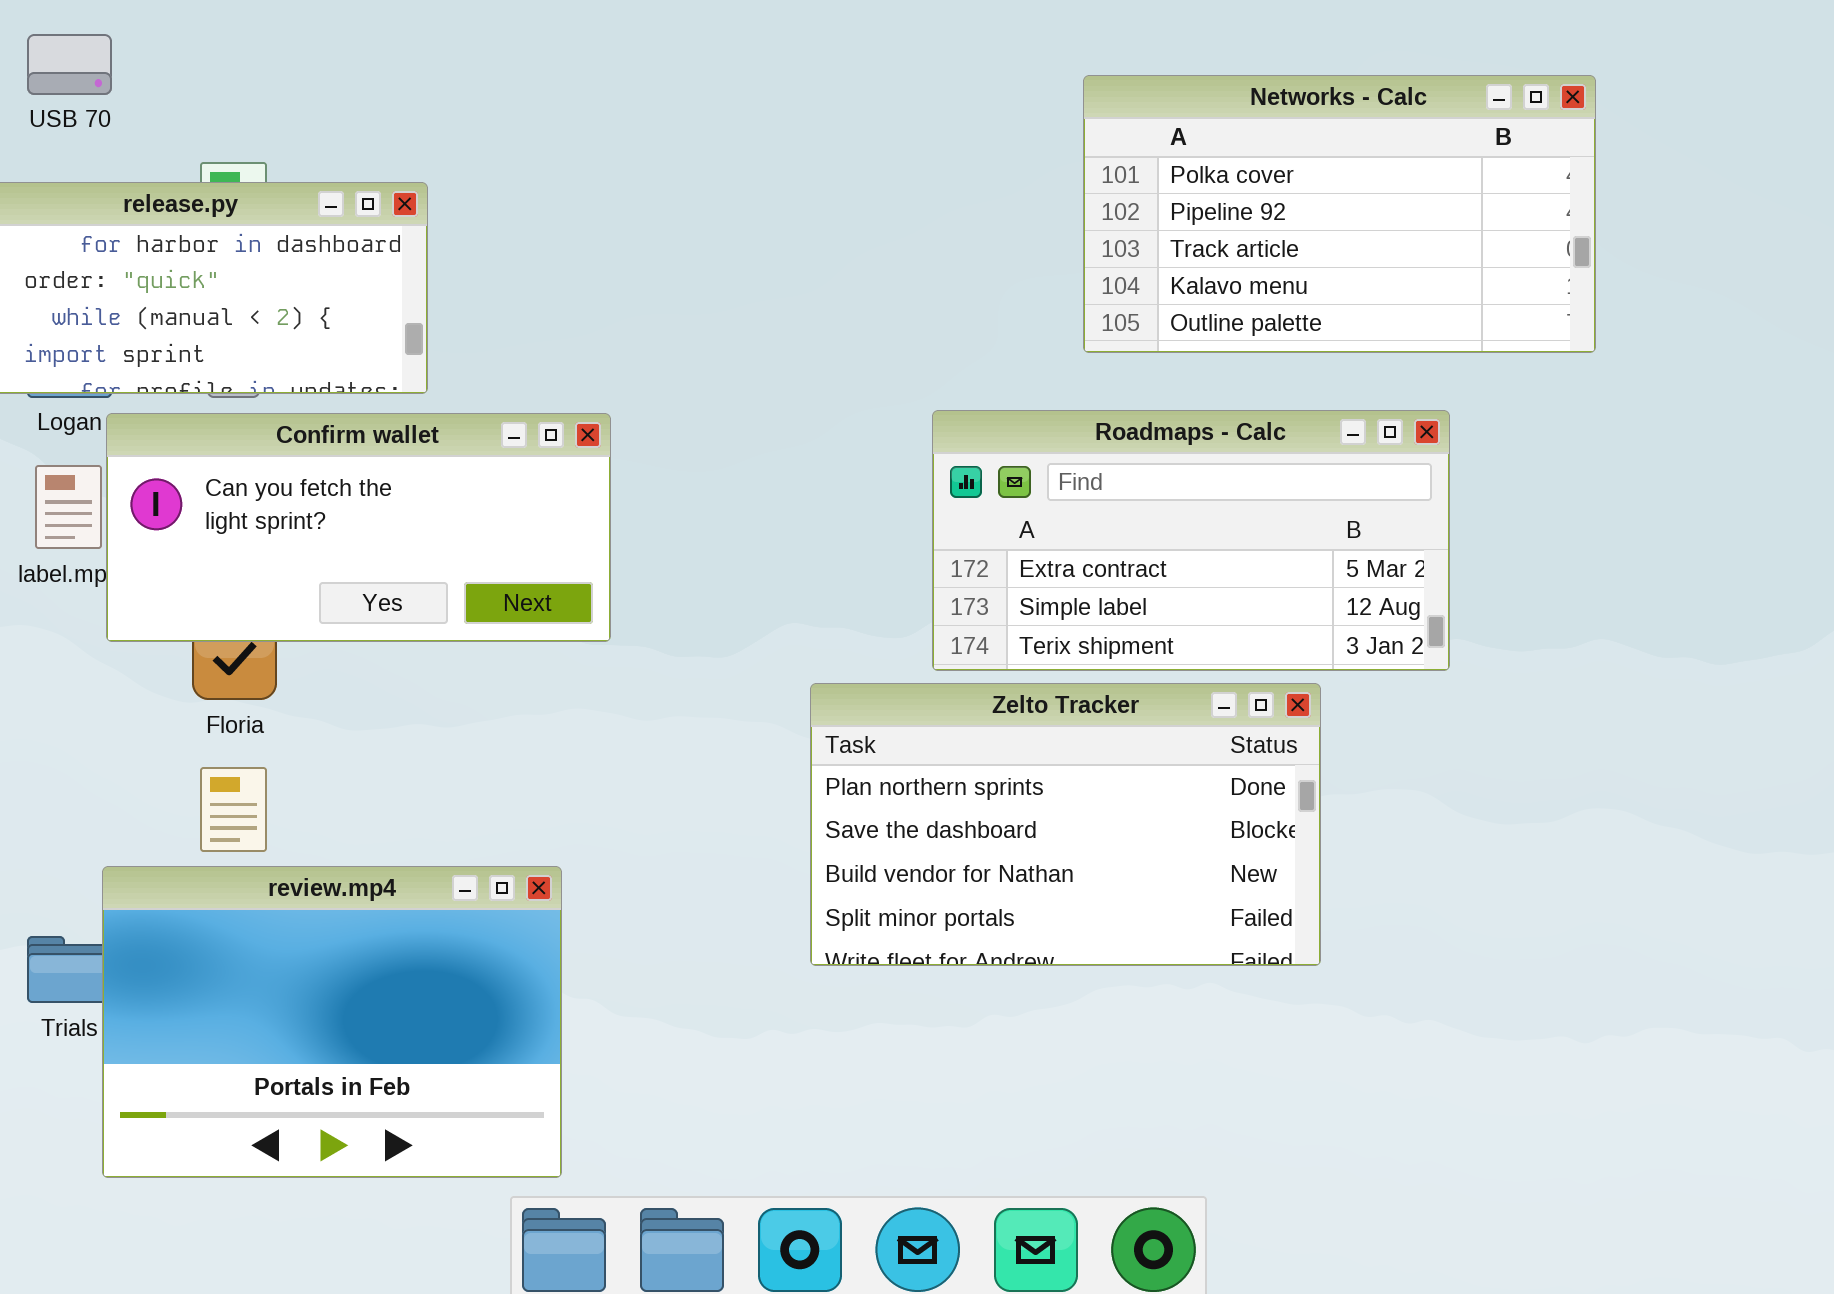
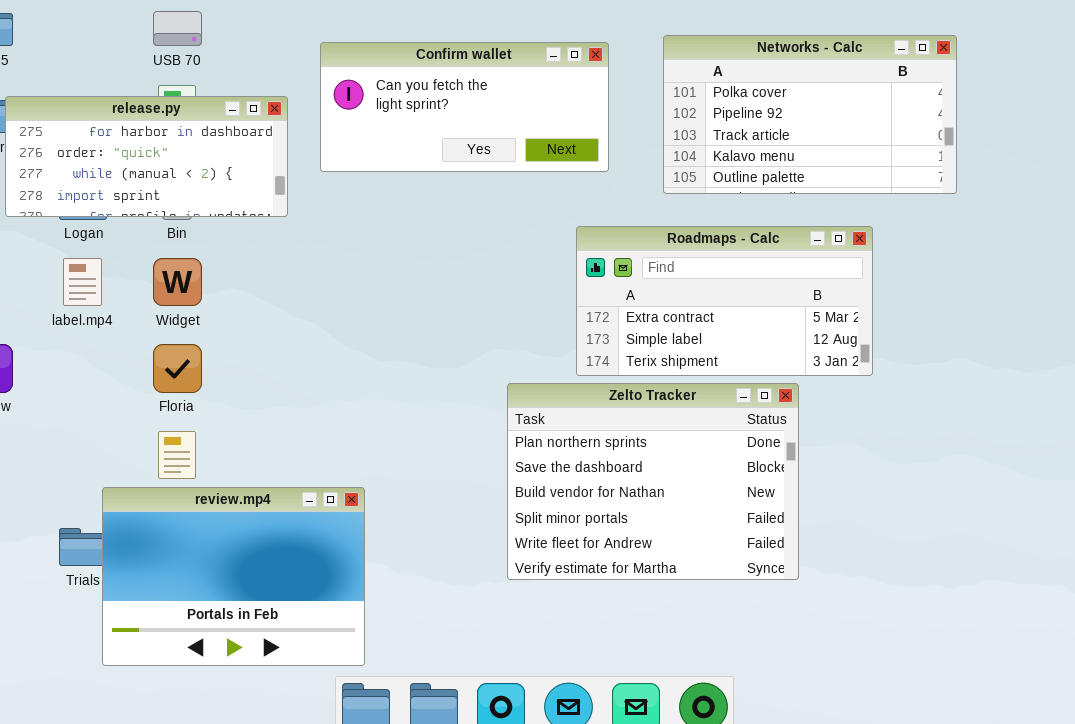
USB 70: [27,34,112,95] -> [153,11,202,46], moved
Confirm wallet: [106,413,611,642] -> [320,42,609,172], moved
Zelto Tracker: [810,683,1321,966] -> [507,383,799,580], resized

